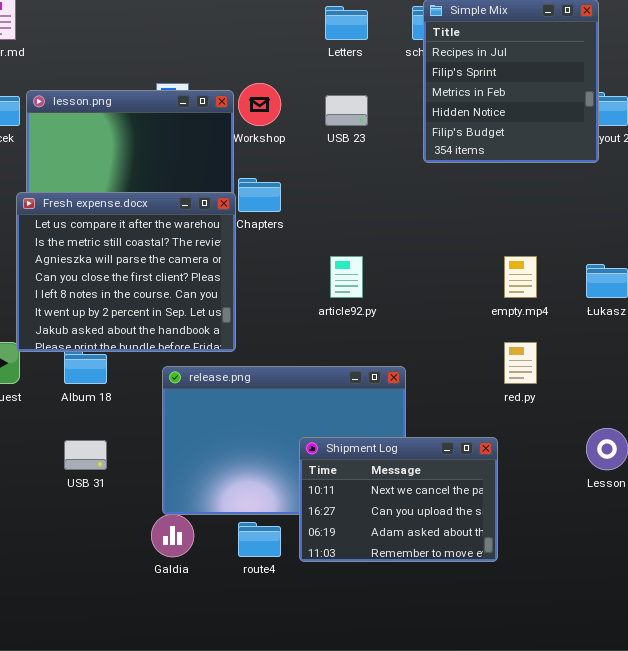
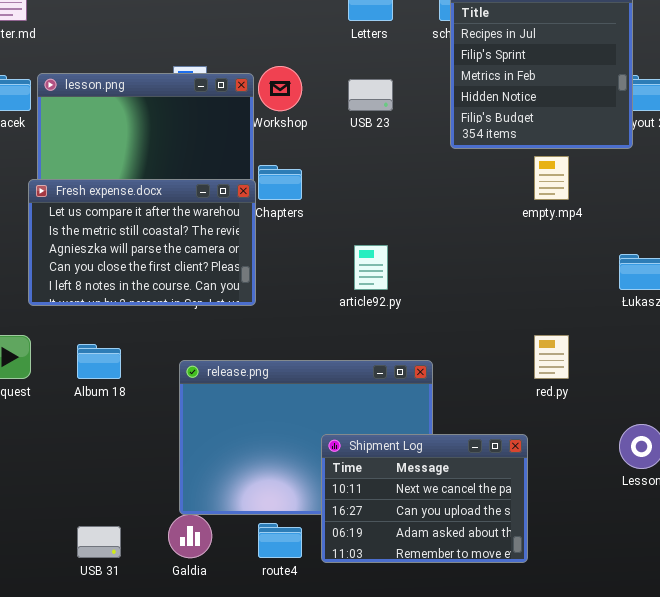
Fresh expense.docx: [16,192,236,352] -> [28,179,256,306], resized
empty.mp4: [504,256,537,298] -> [534,156,569,200], moved
USB 31: [64,440,107,470] -> [77,526,121,558], moved

